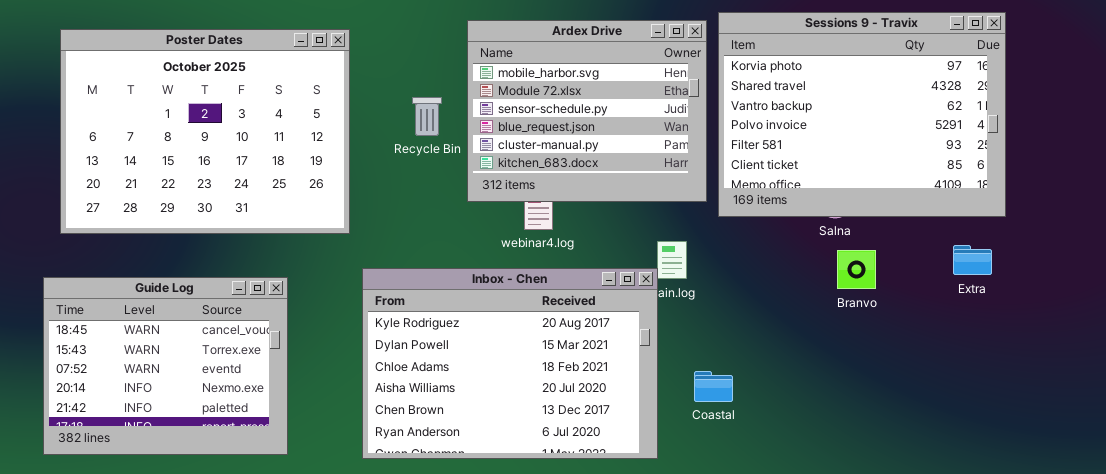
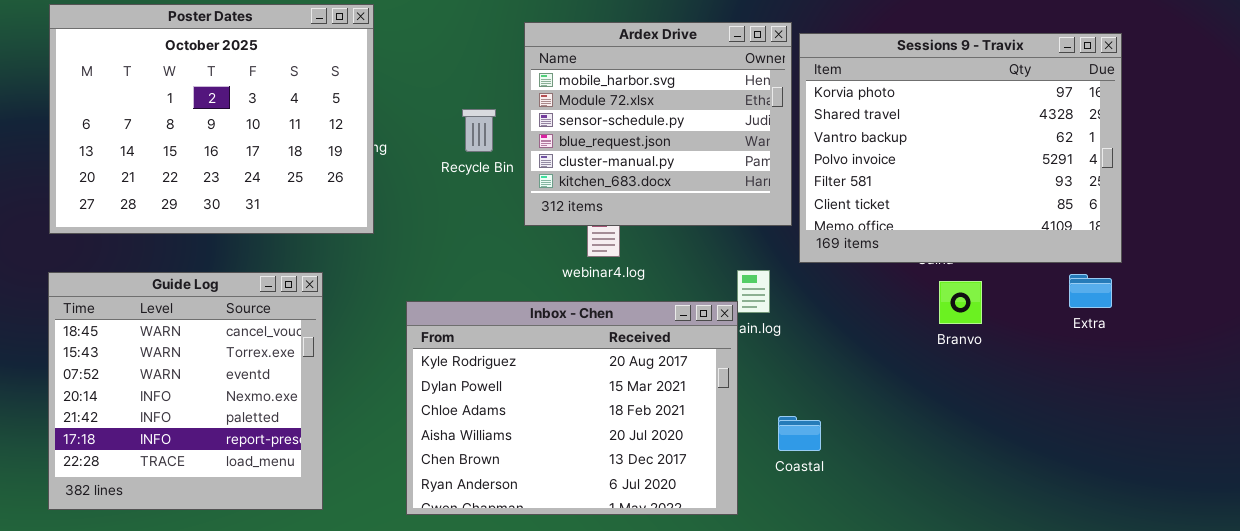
Sessions 9 - Travix: [718,12,1006,217] -> [799,33,1122,263], moved
Poster Dates: [60,29,350,234] -> [49,4,374,234], moved
Guide Log: [43,277,288,455] -> [48,272,323,510], resized

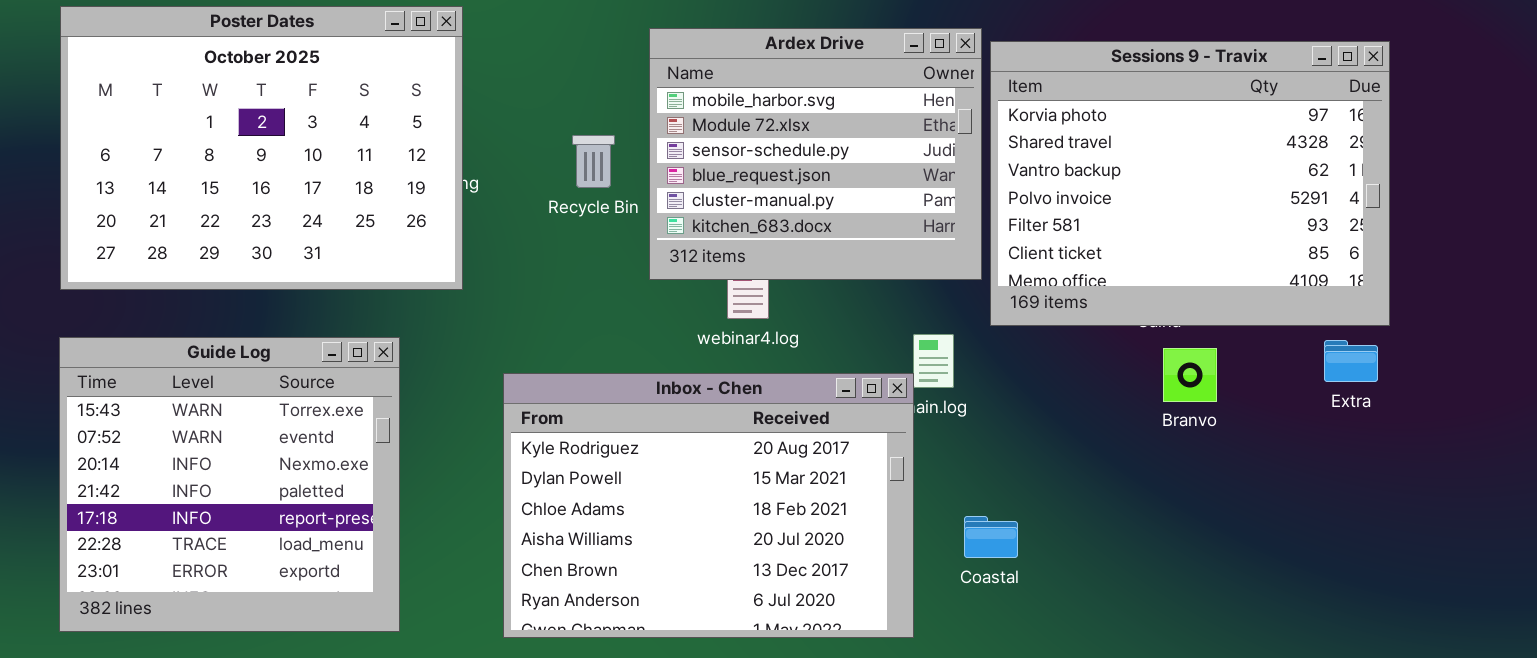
Guide Log: [48,272,323,510] -> [59,337,400,632], scrolled down 1 row

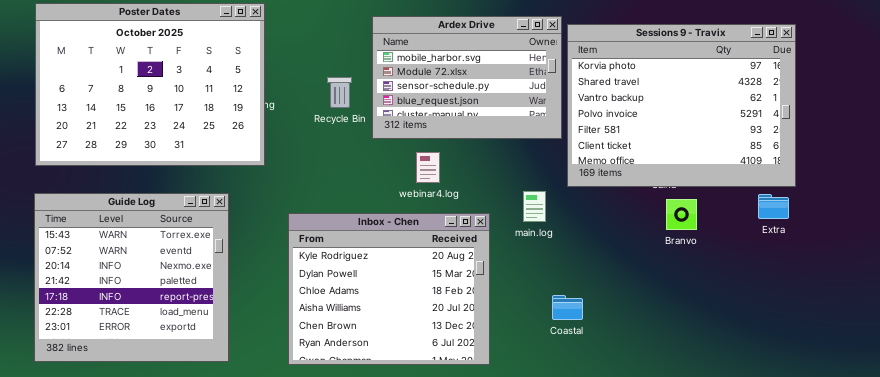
Ardex Drive: [649,28,982,280] -> [372,16,562,139], resized
Inbox - Chen: [503,373,914,638] -> [288,213,490,365], resized

